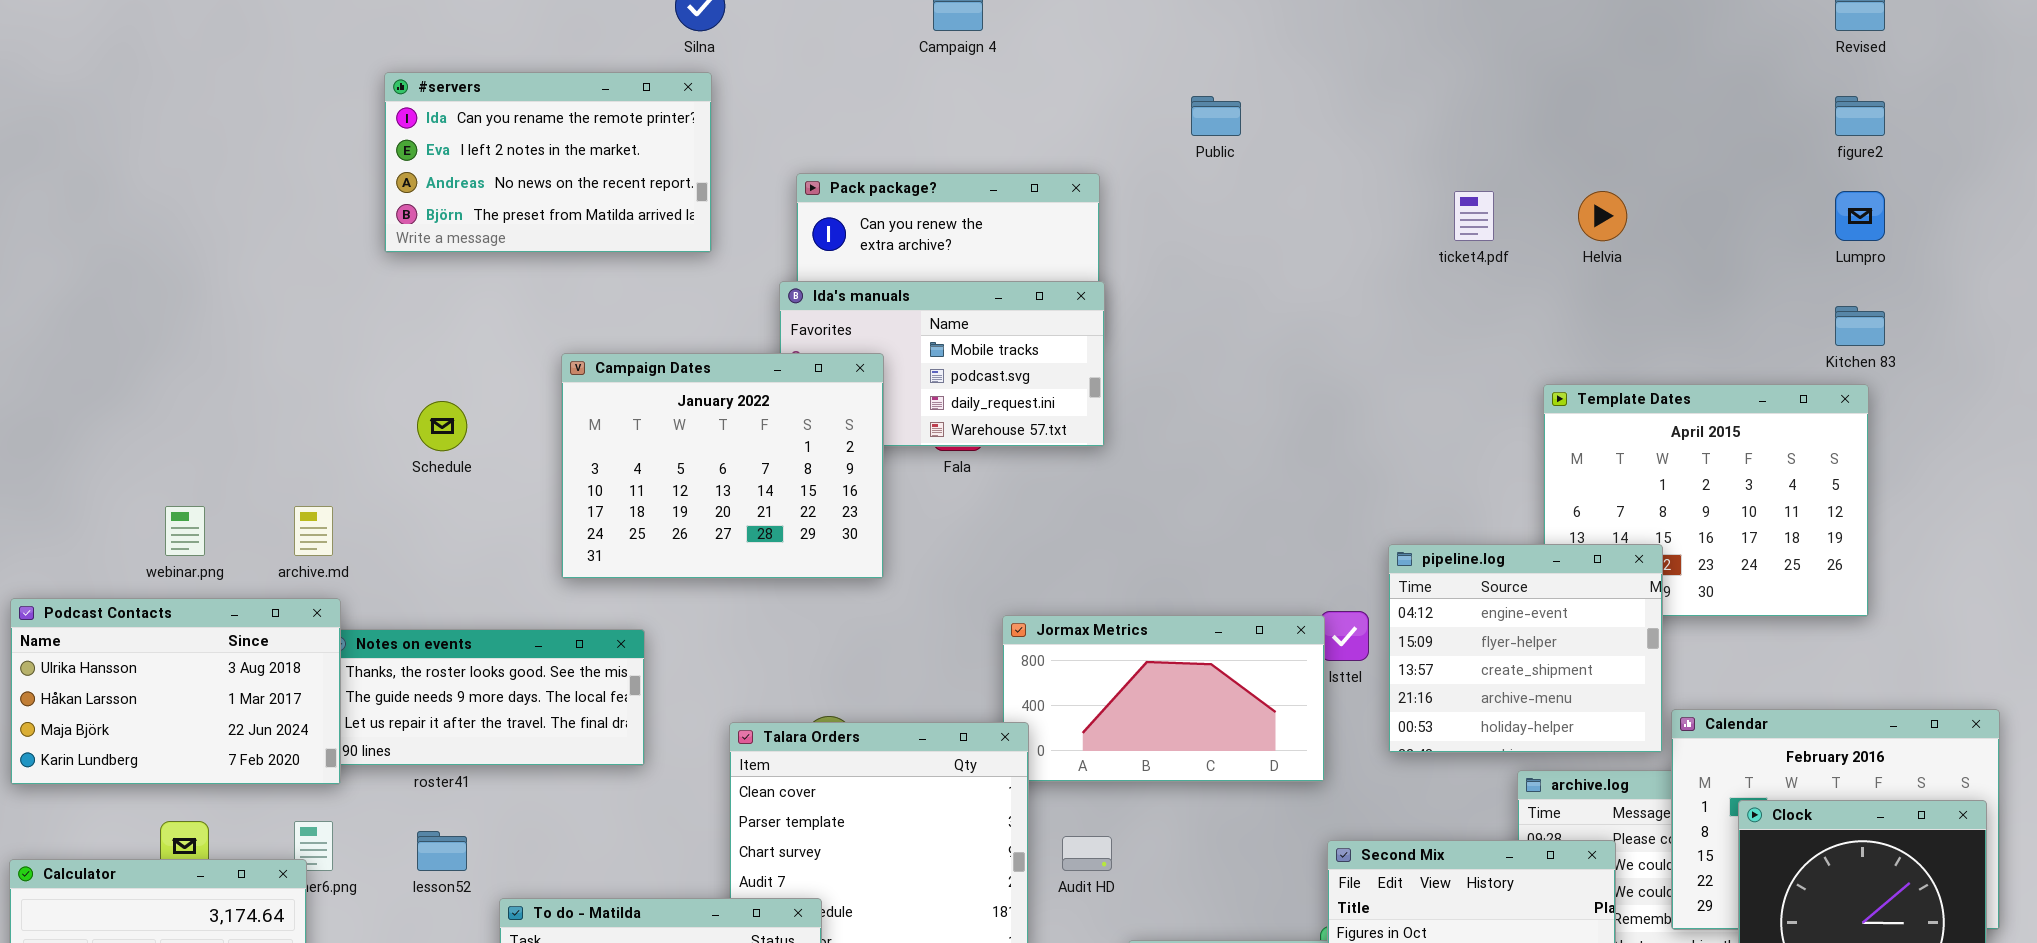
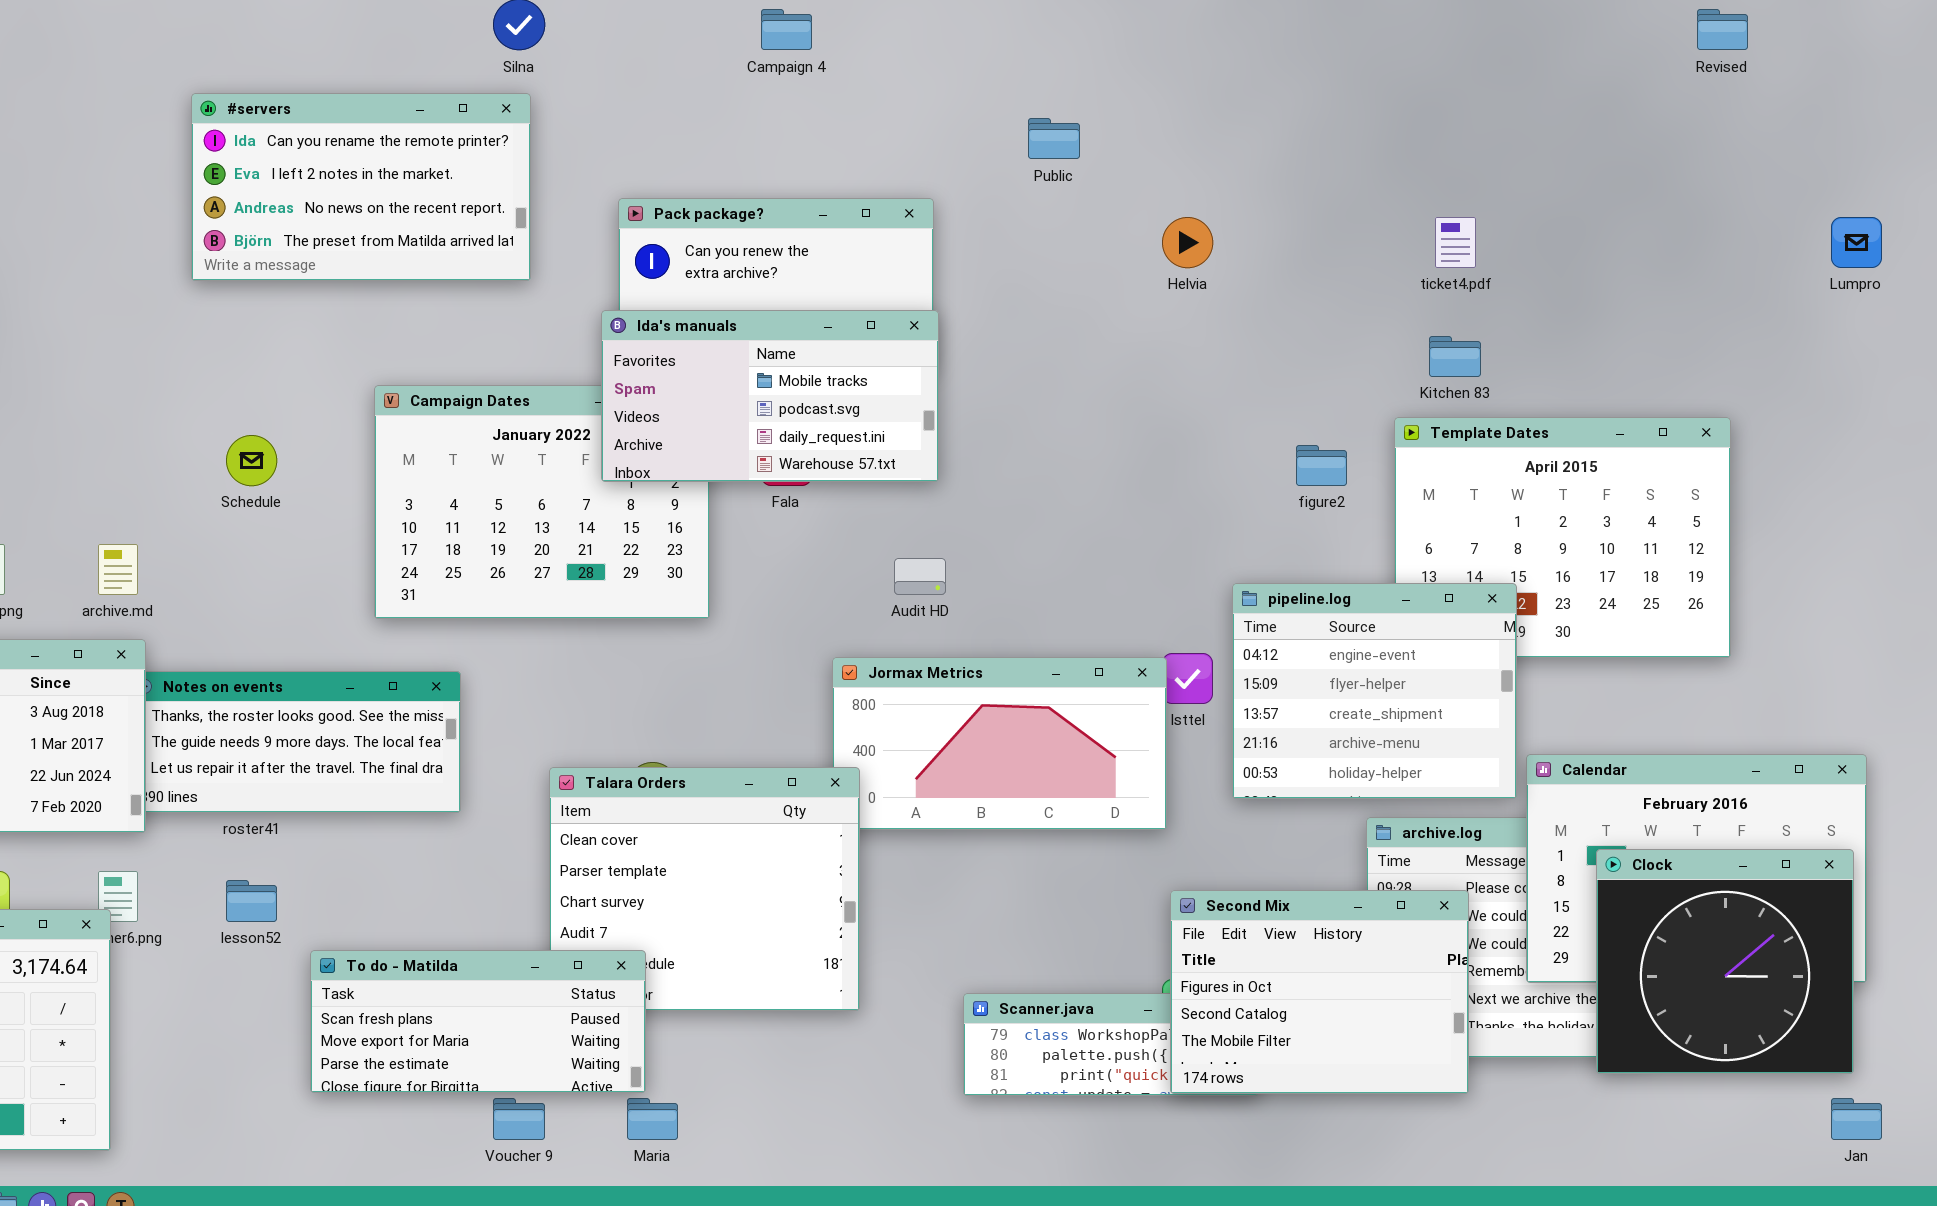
figure2: [1835,96,1885,136] -> [1296,445,1347,486], moved
ticket4.pdf: [1454,191,1494,241] -> [1435,217,1476,268], moved
Helvia: [1578,191,1627,241] -> [1162,217,1213,268], moved
Lumpro: [1835,191,1885,241] -> [1831,217,1882,268], moved
Ida's manuals: [779,281,1105,447] -> [601,310,939,482], raised
Kitchen 83: [1835,306,1885,346] -> [1429,336,1481,377], moved
Audit HD: [1062,836,1112,871] -> [894,558,946,595], moved

